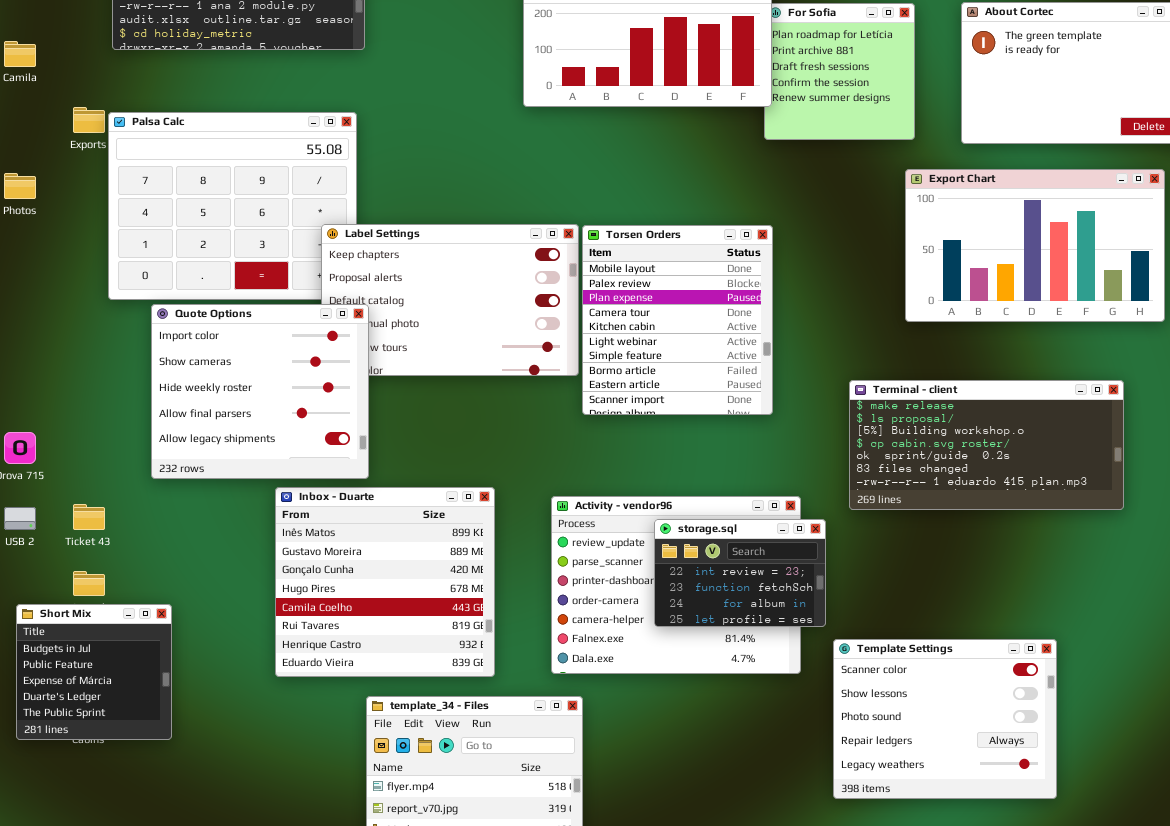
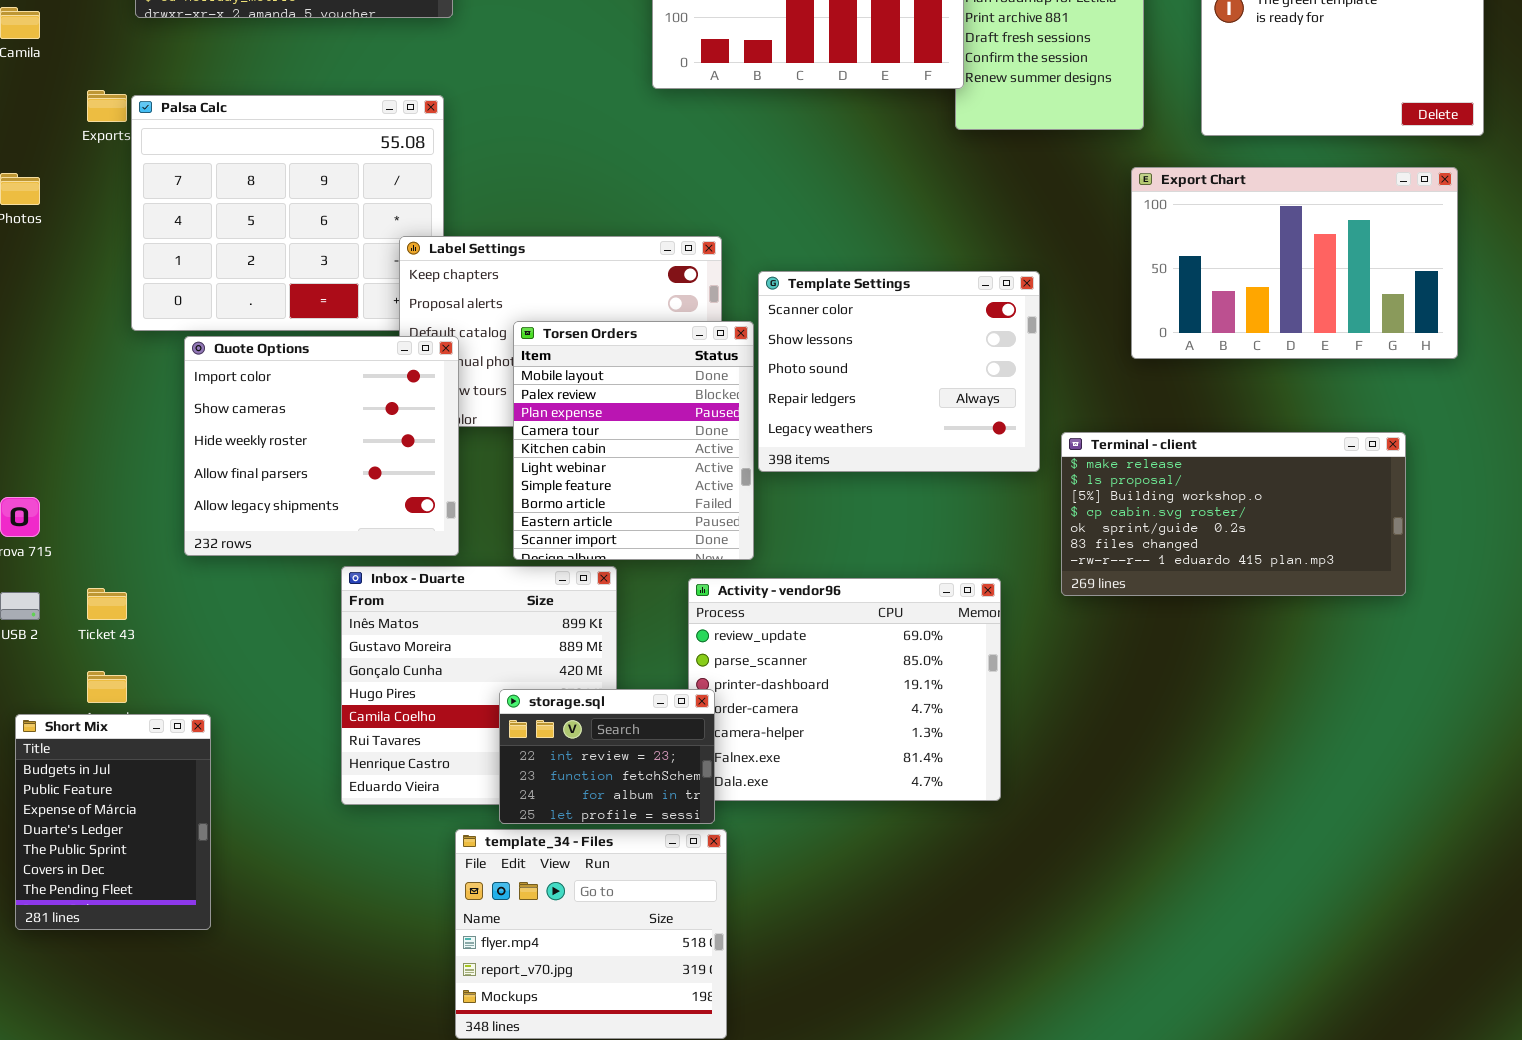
Torsen Orders: [582,225,773,415] -> [513,321,754,560], moved
storage.sql: [654,519,826,627] -> [499,689,715,824], moved
Short Mix: [16,604,172,740] -> [15,714,211,930], resized
Template Settings: [833,639,1057,799] -> [758,271,1040,472], moved

